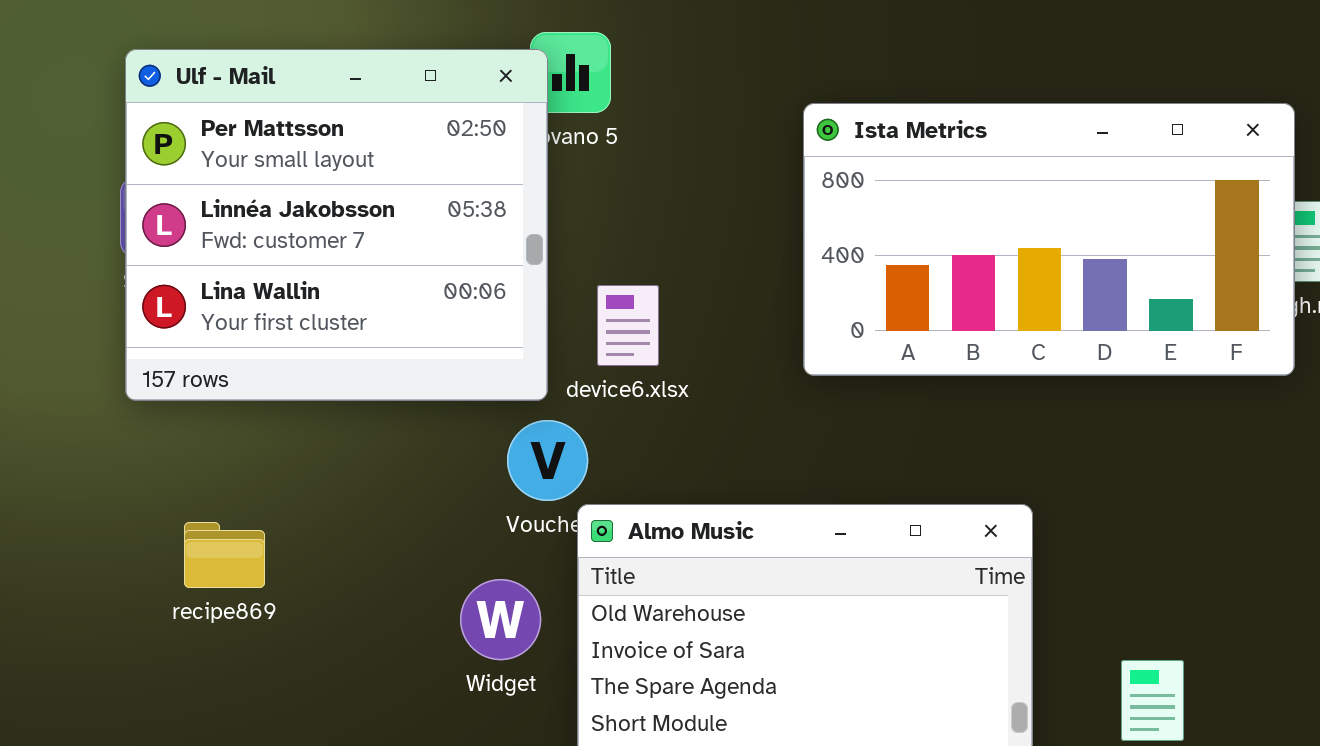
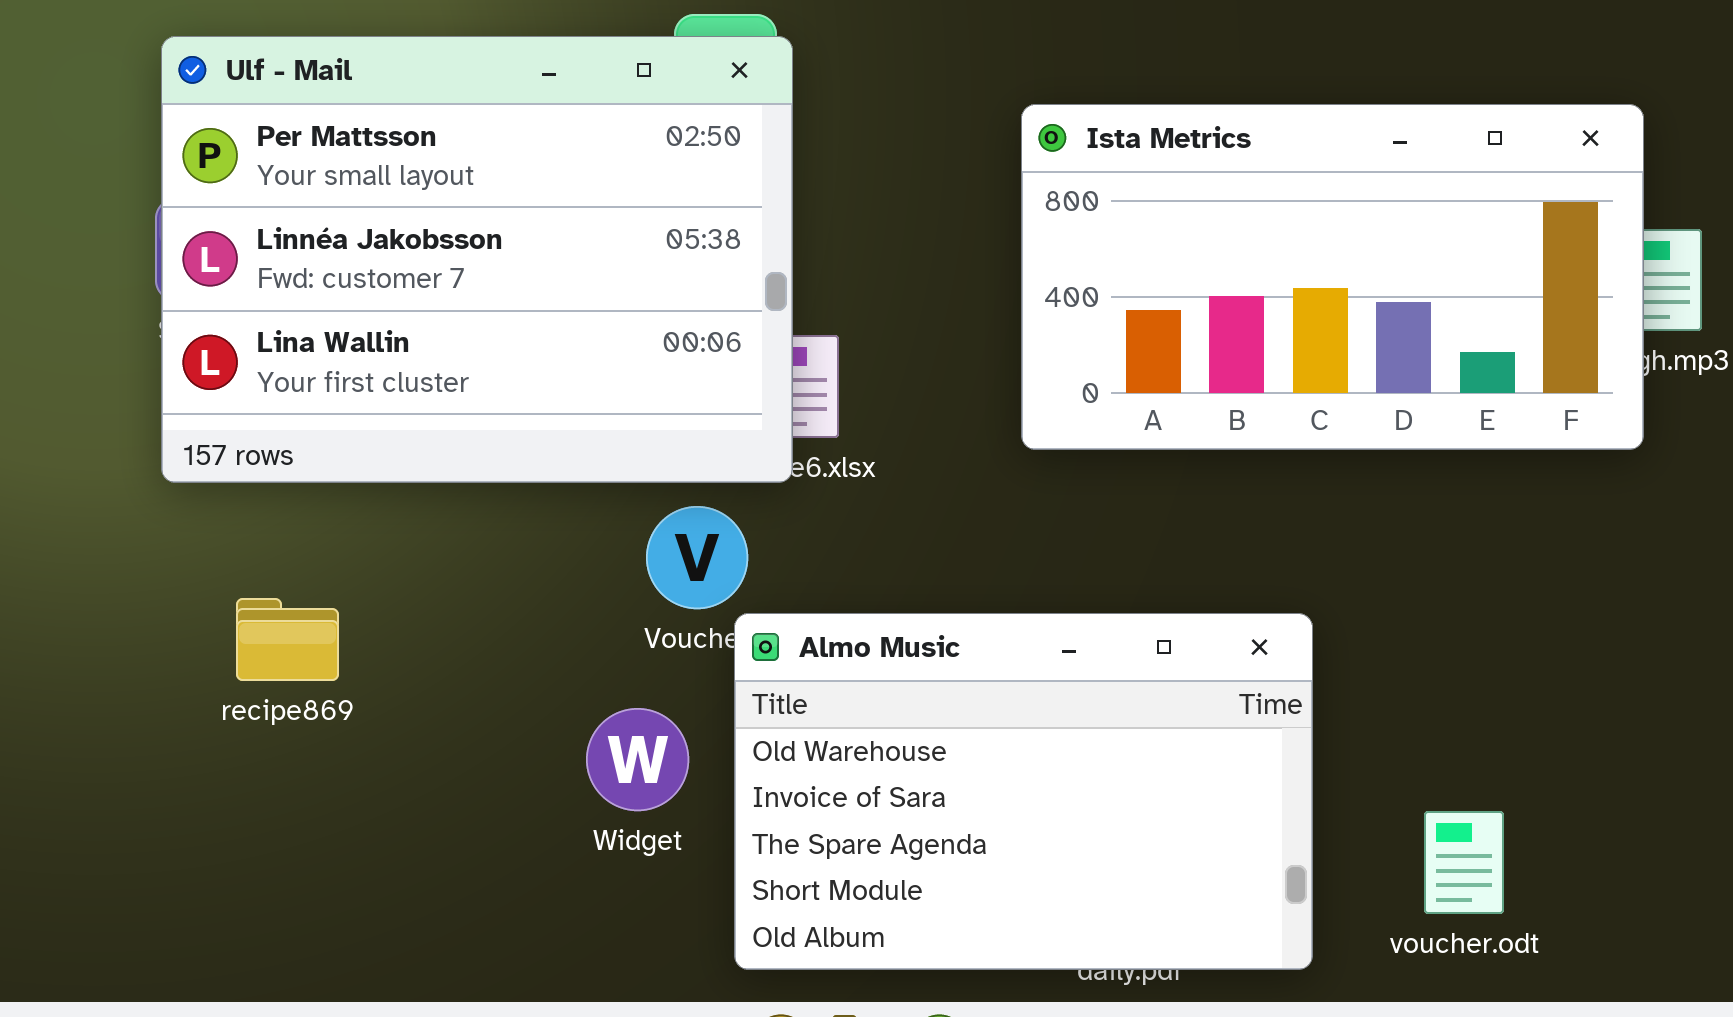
Ulf - Mail: [125,49,548,401] -> [161,36,793,483], resized
recipe869: [184,522,265,588] -> [236,598,339,681], moved

